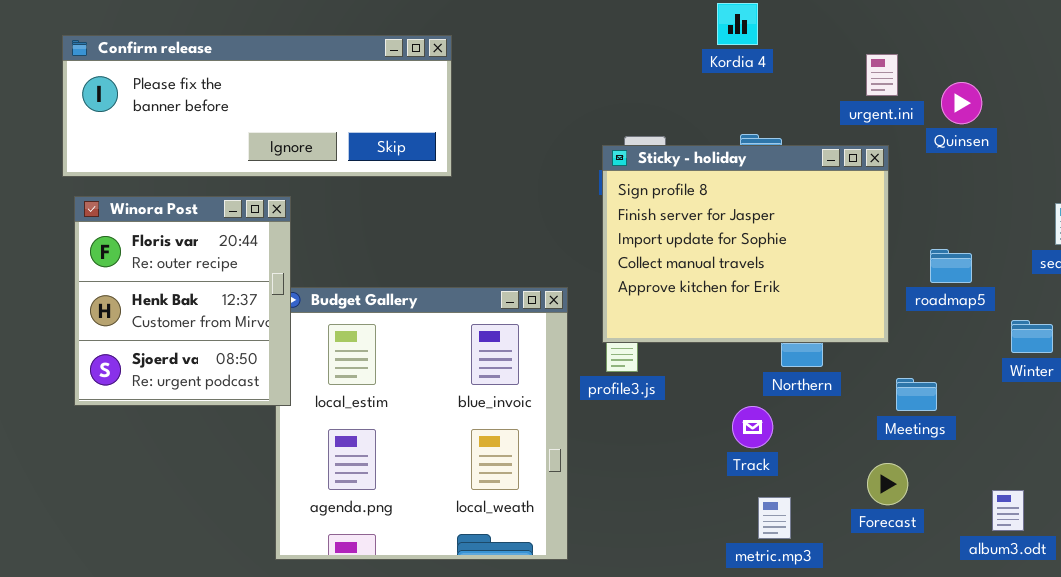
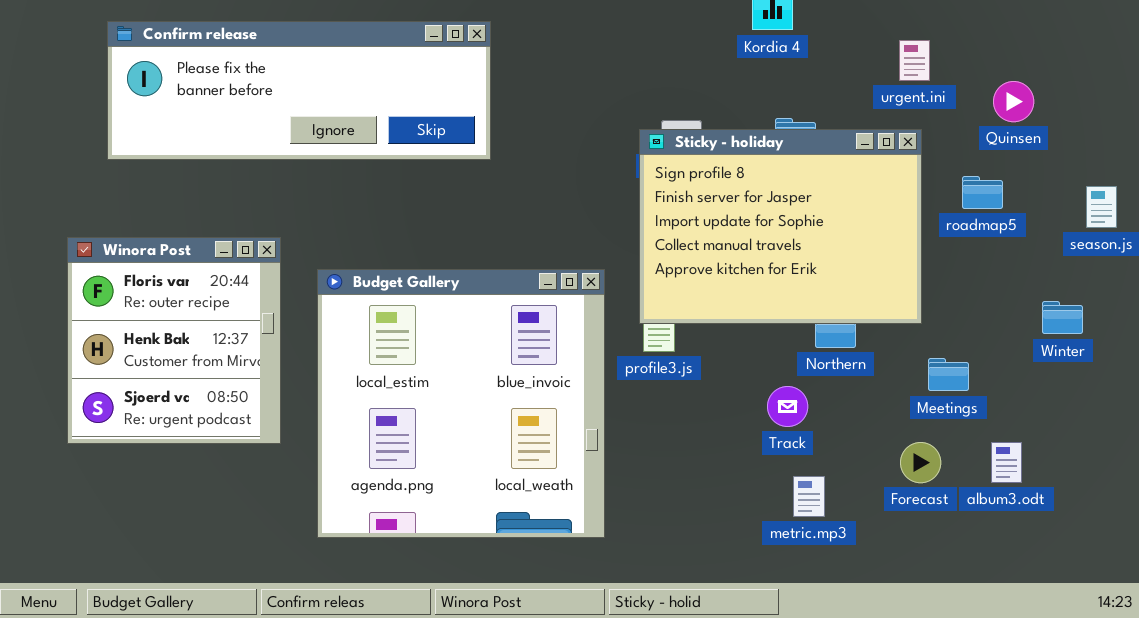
Quinsen: [941,82,982,124] -> [993,81,1034,122], moved
Winora Post: [74,196,291,406] -> [67,237,281,444], moved
roadmap5: [930,249,972,283] -> [962,176,1003,209], moved
album3.odt: [992,490,1024,531] -> [991,442,1022,483], moved

